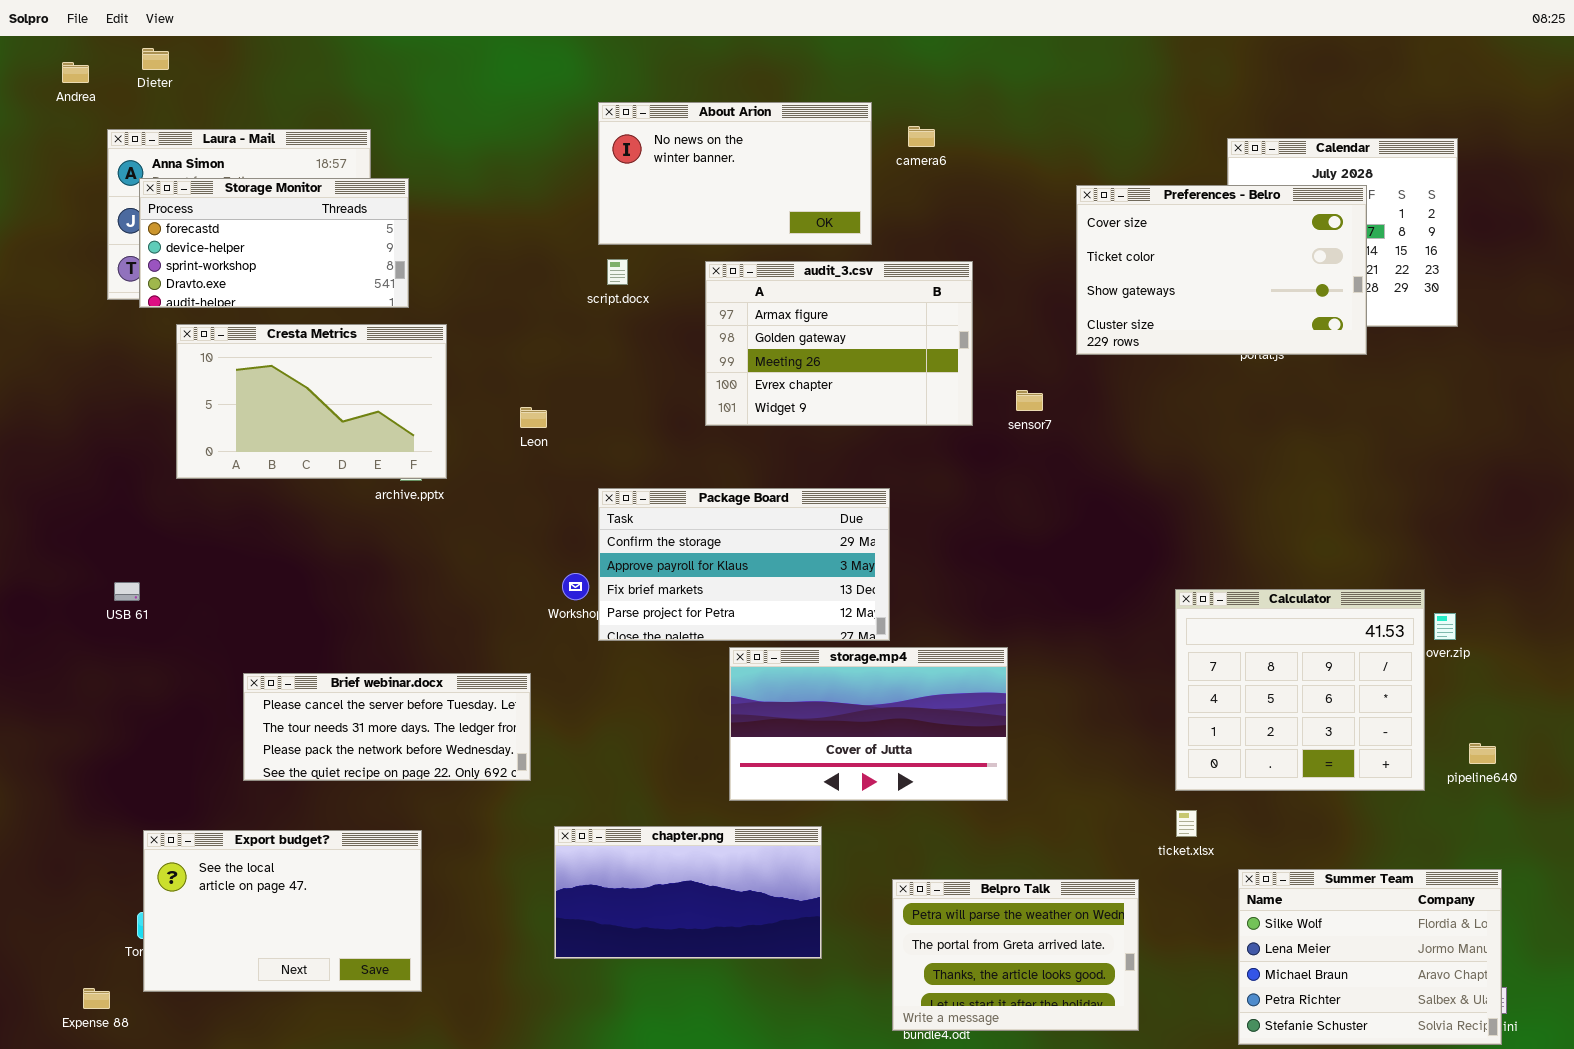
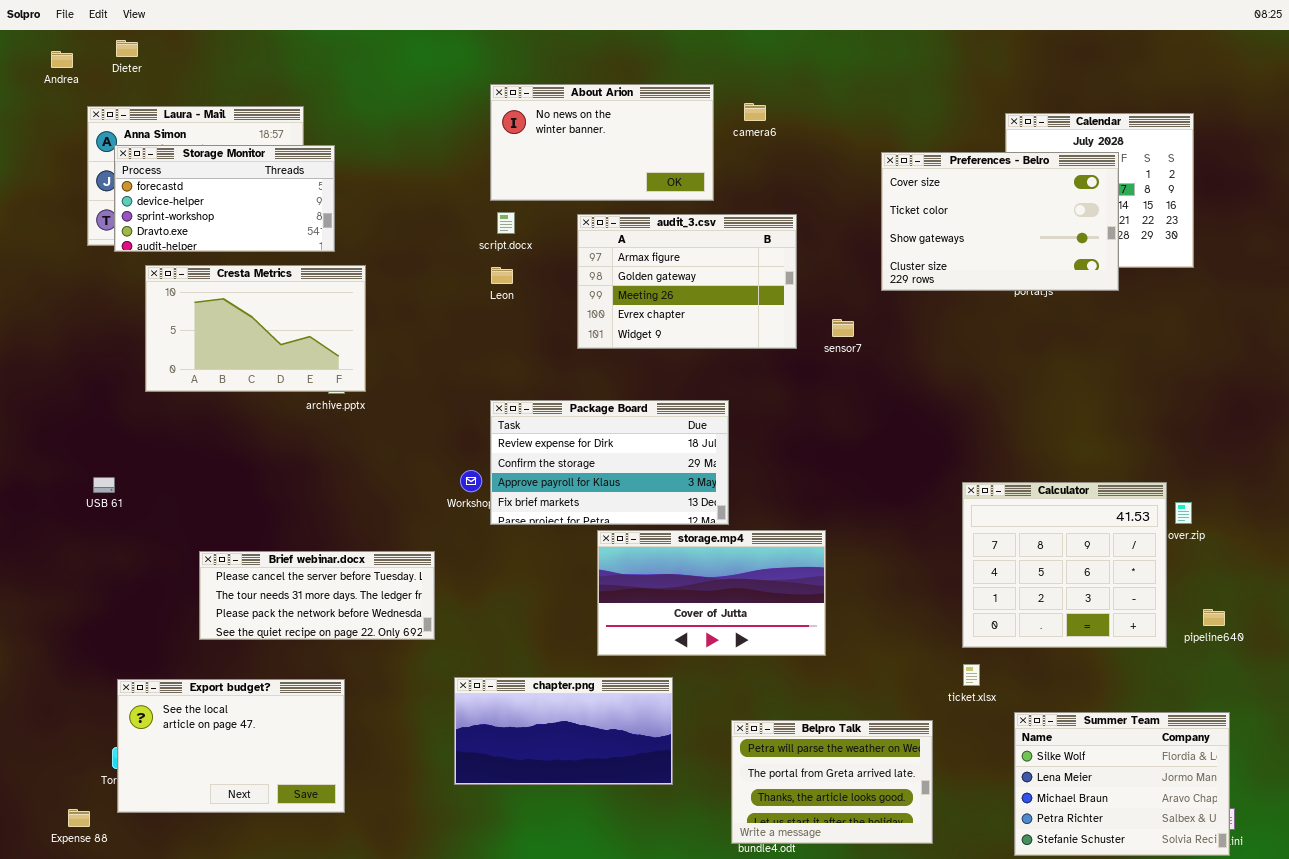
Leon: [520,407,547,428] -> [491,267,513,284], moved
Package Board: [598,488,890,641] -> [490,400,729,525], scrolled up 1 row

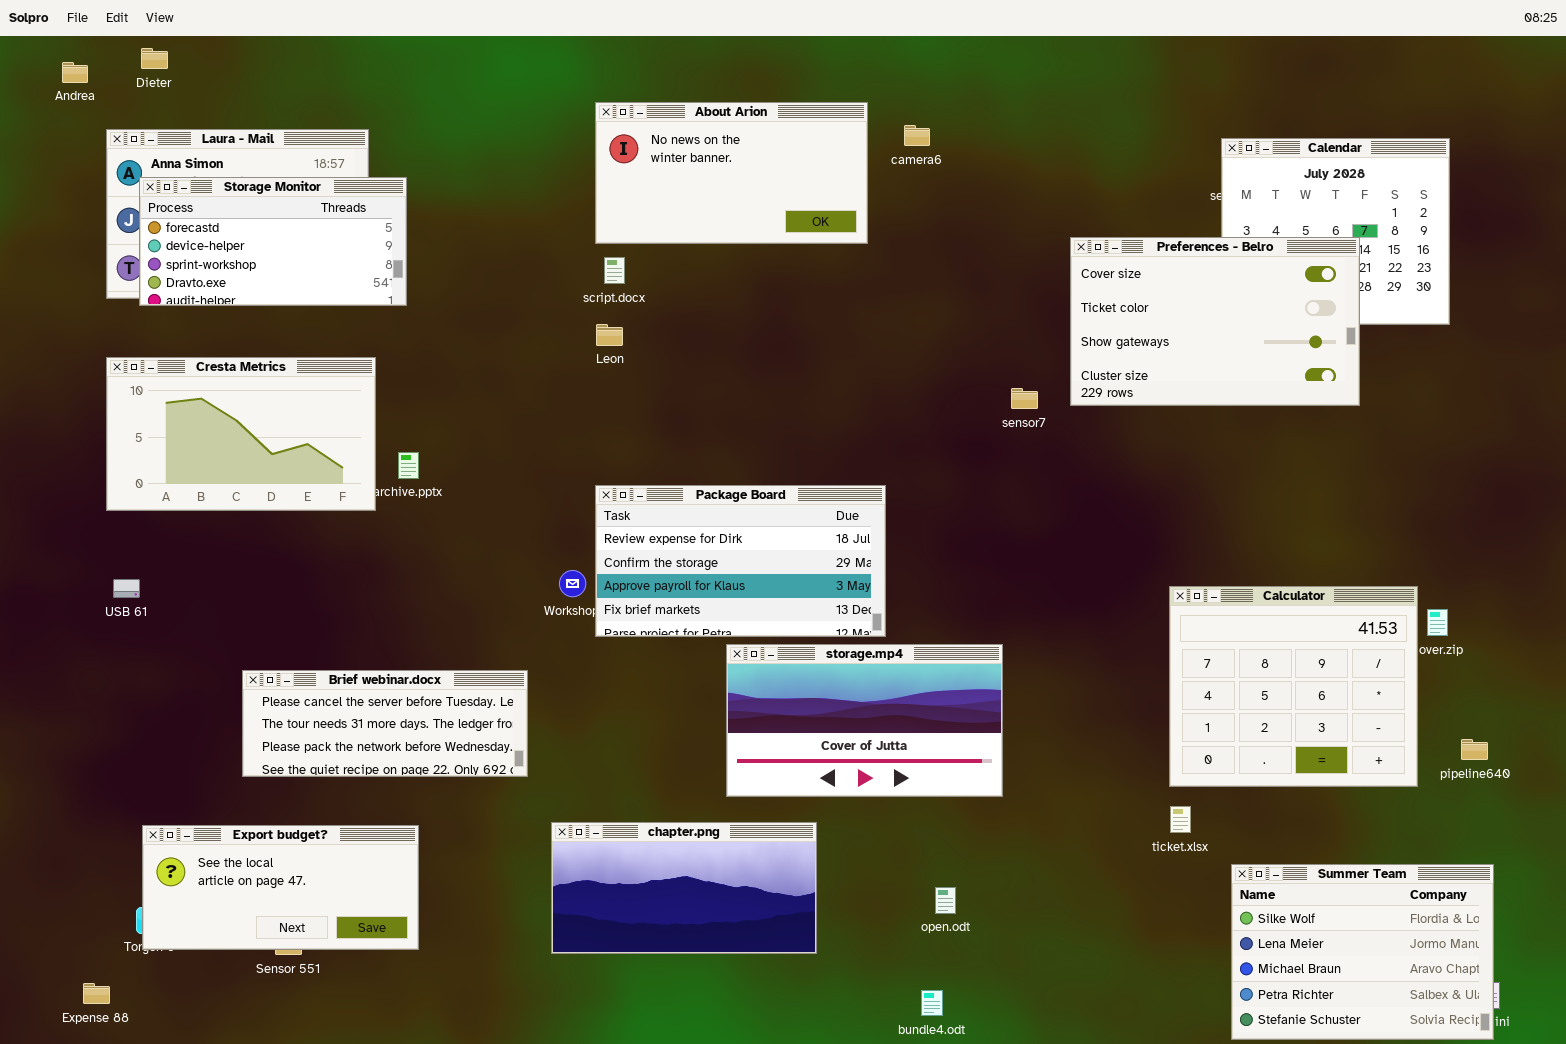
Preferences - Belro: [881,152,1119,291] -> [1070,237,1360,406], moved
audit_3.csv: [577,214,797,349] -> none, closed
Cresta Metrics: [145,265,366,392] -> [106,357,376,511], moved
Export budget?: [117,679,345,813] -> [142,825,419,950], resized
Belpro Talk: [731,720,933,844] -> none, closed

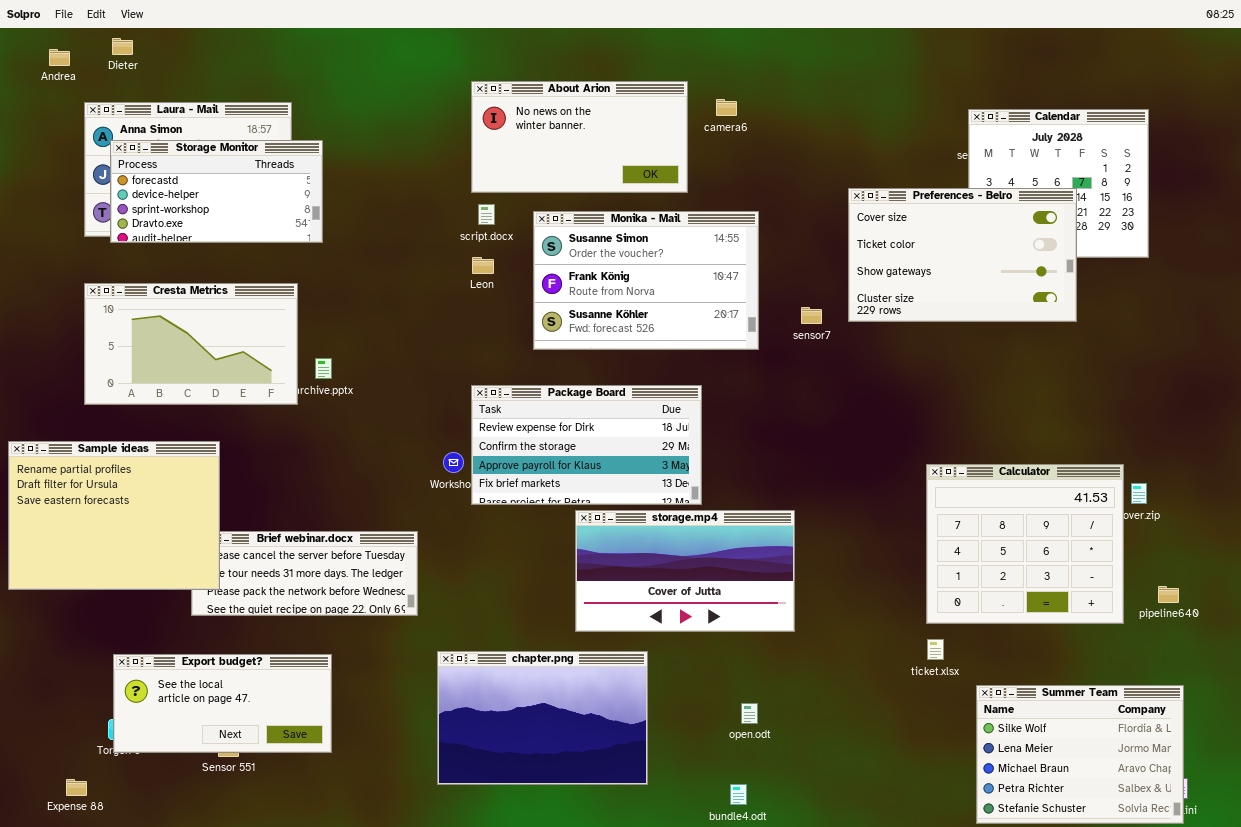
Monika - Mail: none -> [533,211,759,350], opened
Sample ideas: none -> [8,441,220,590], opened
chapter.png: [551,822,817,954] -> [437,651,648,785], resized

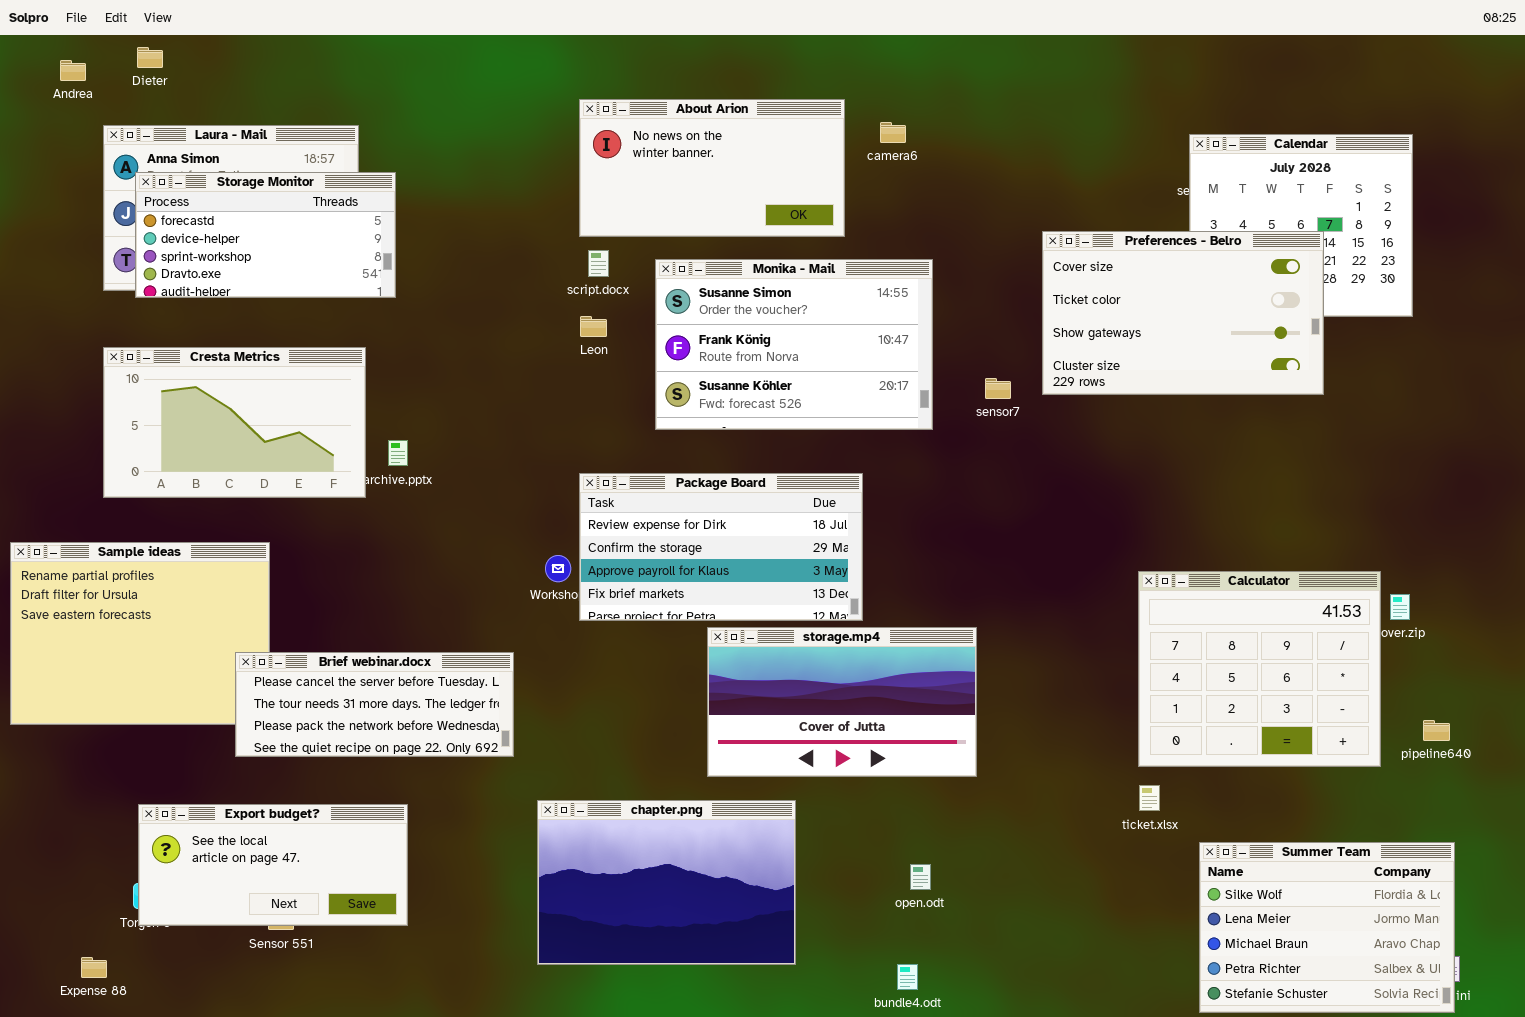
Brief webinar.docx: [191,531,418,616] -> [235,652,514,757], raised

